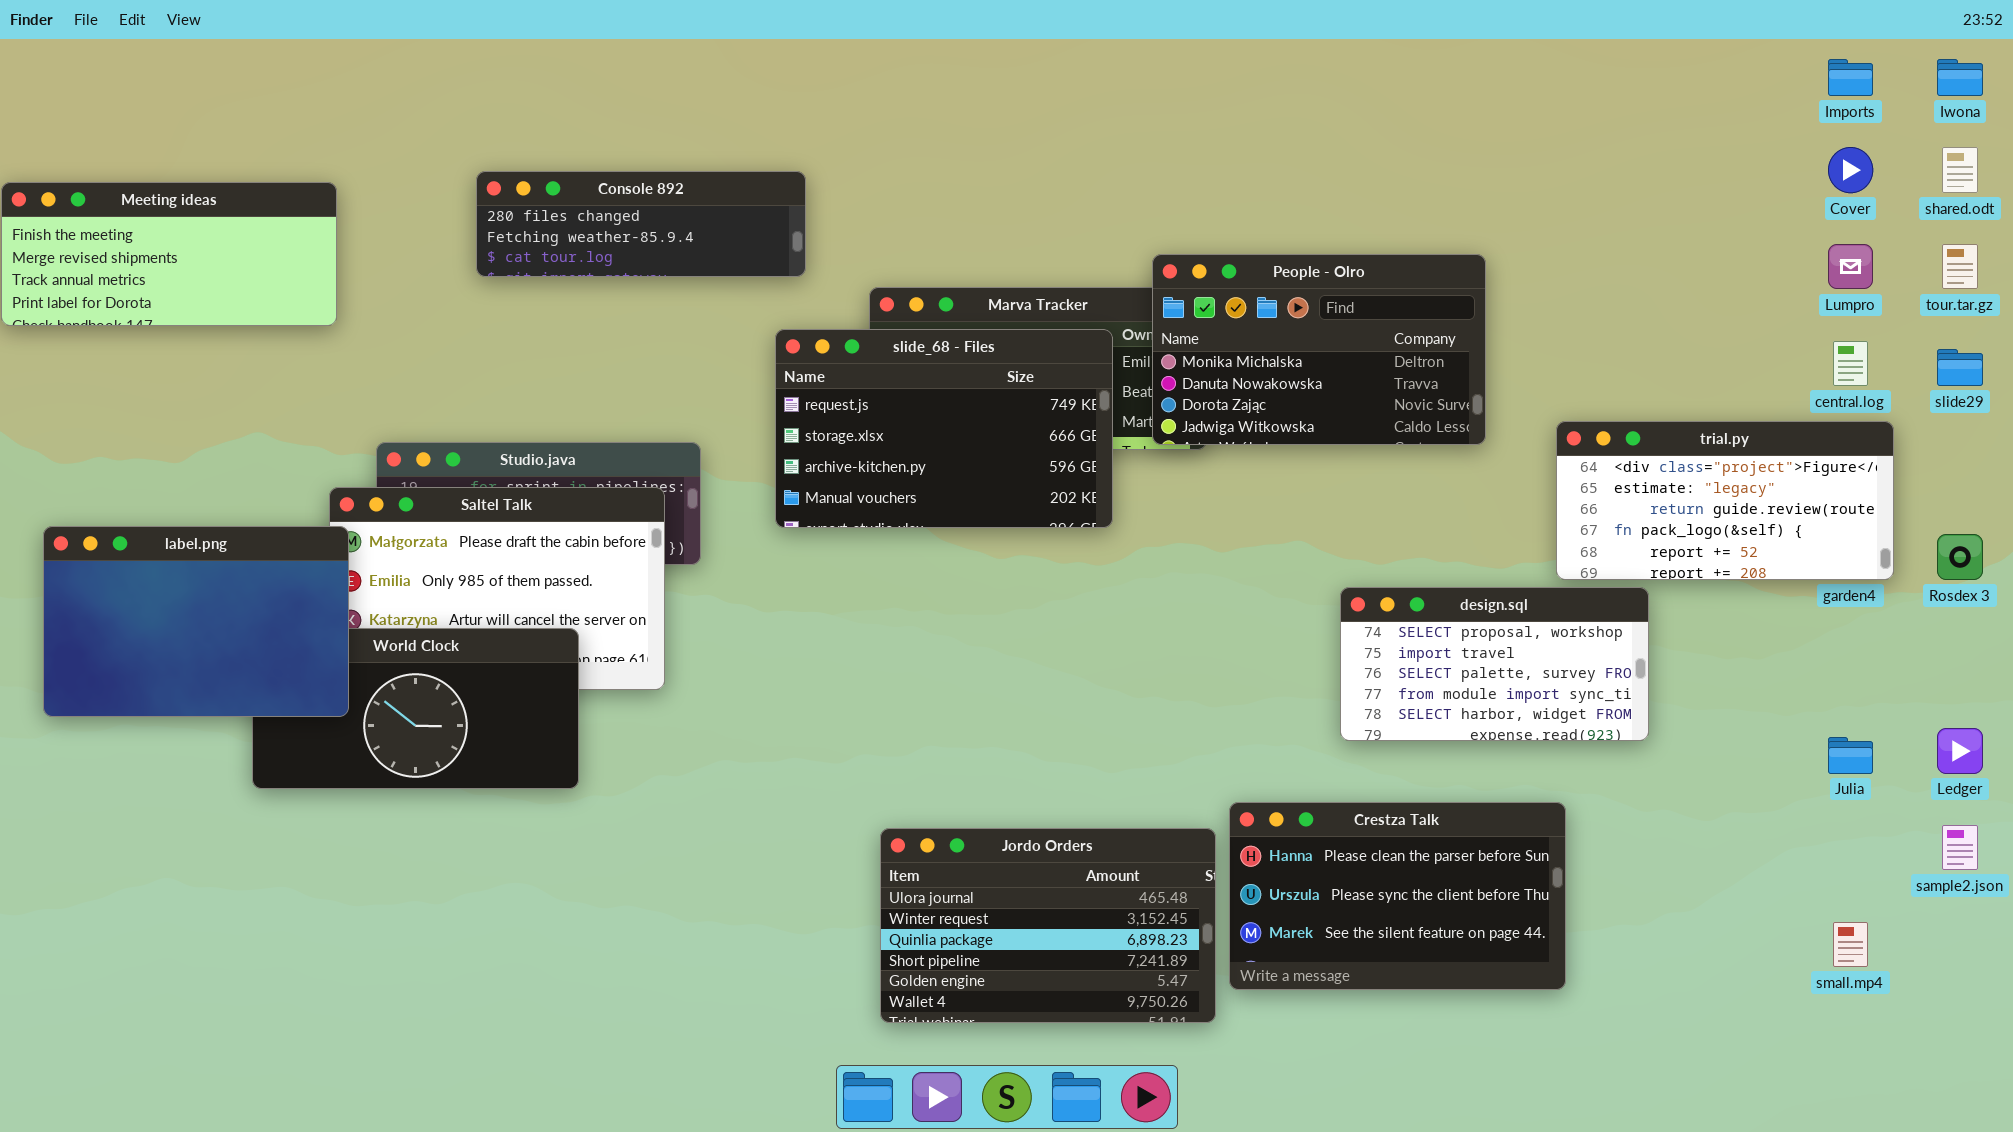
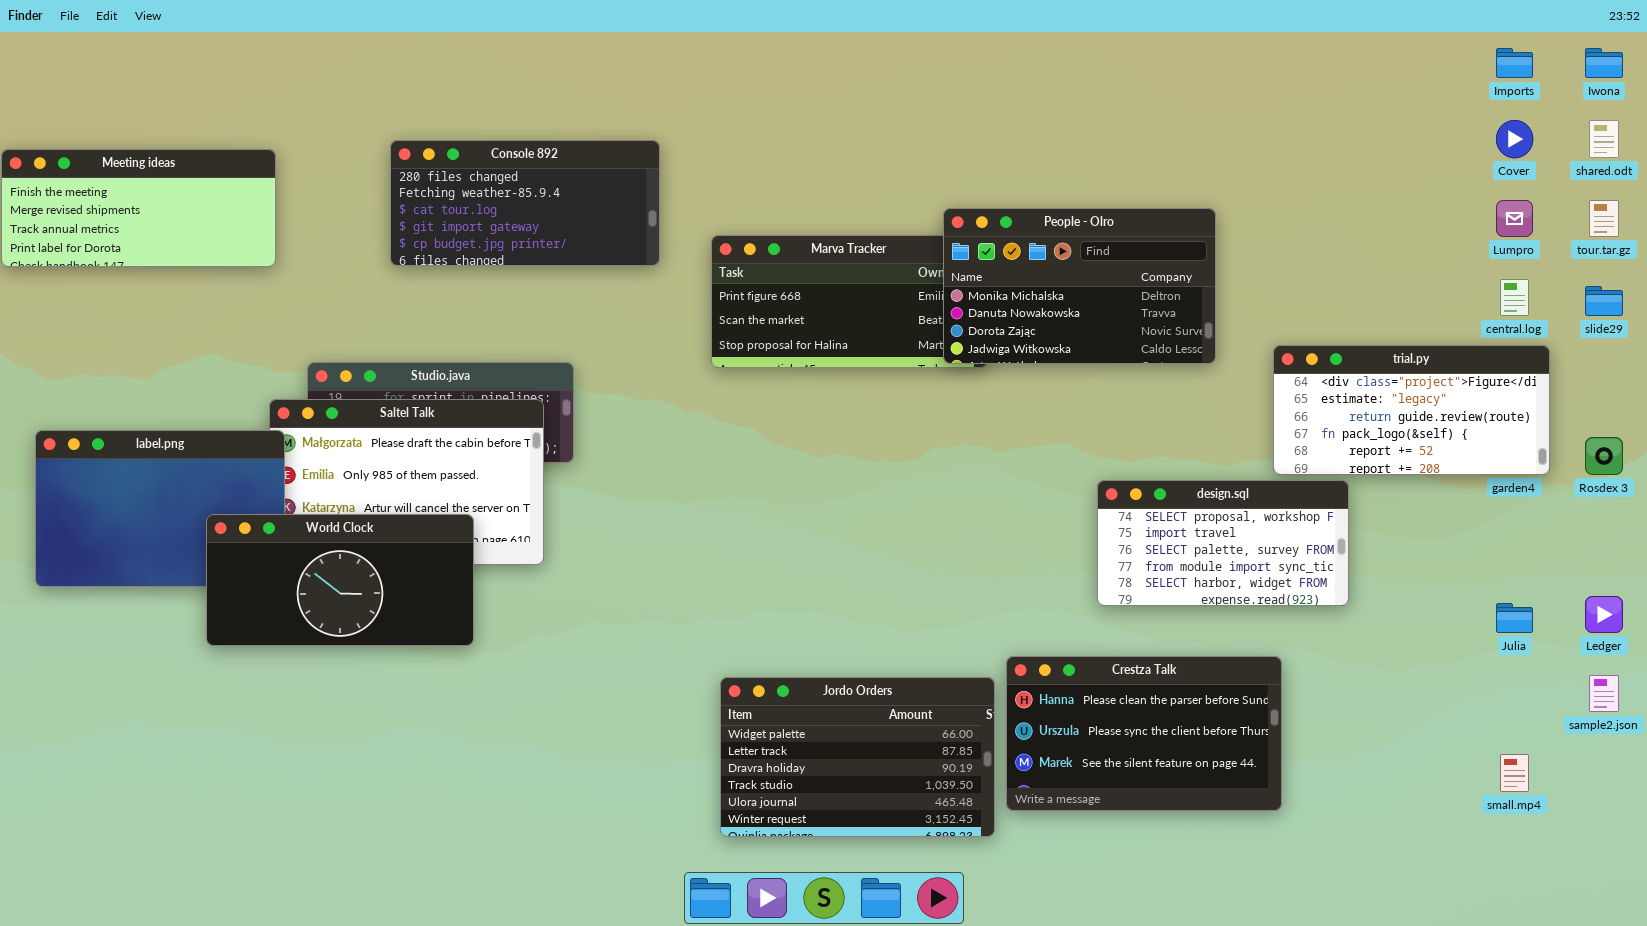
Console 892: [476,171,806,277] -> [390,140,660,266], resized
slide_68 - Files: [775,329,1113,528] -> none, closed
World Clock: [252,628,579,789] -> [206,514,474,646], raised
Jordo Orders: [880,828,1216,1023] -> [720,677,995,837], scrolled up 4 rows

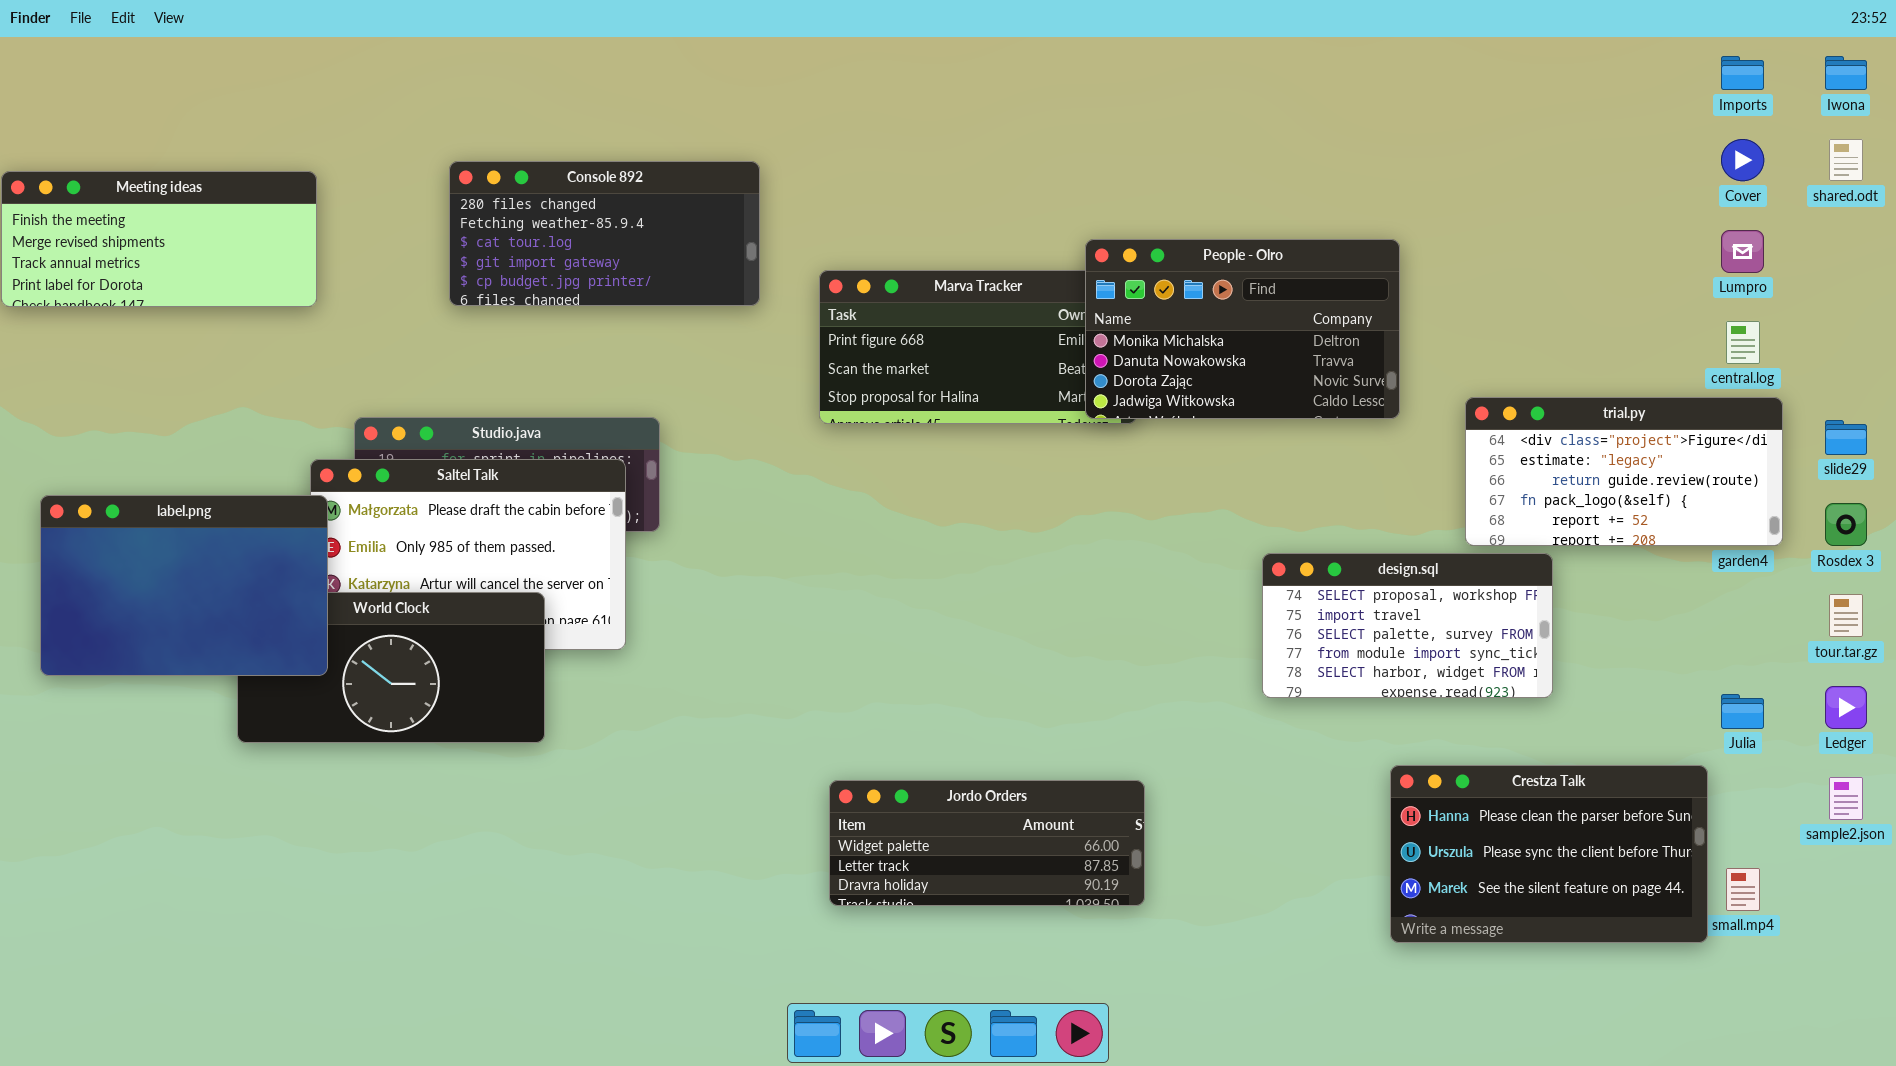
tour.tar.gz: [1589,200,1619,237] -> [1829,594,1863,637], moved
slide29: [1585,286,1623,316] -> [1825,420,1867,455], moved
label.png: [35,430,285,587] -> [40,495,328,676], raised
Crestza Talk: [1006,656,1282,811] -> [1390,765,1708,943], moved
Jordo Orders: [720,677,995,837] -> [829,780,1145,906], resized

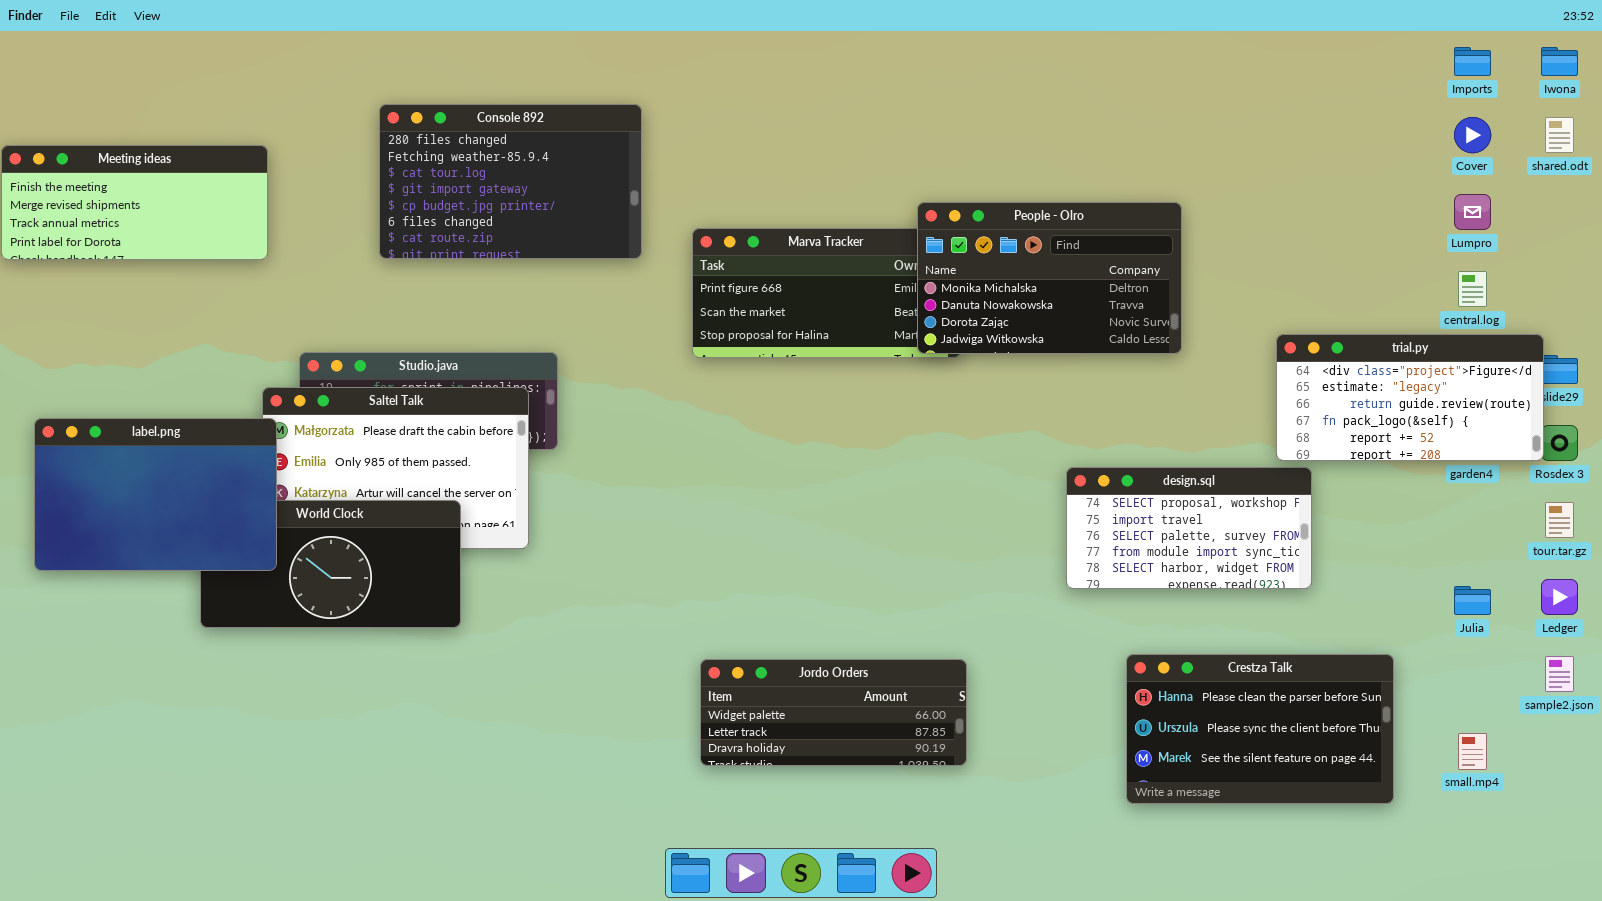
Console 892: [449,161,760,306] -> [379,104,642,259], resized
trial.py: [1465,397,1783,546] -> [1276,334,1544,461], moved
Crestza Talk: [1390,765,1708,943] -> [1126,654,1394,804], moved

